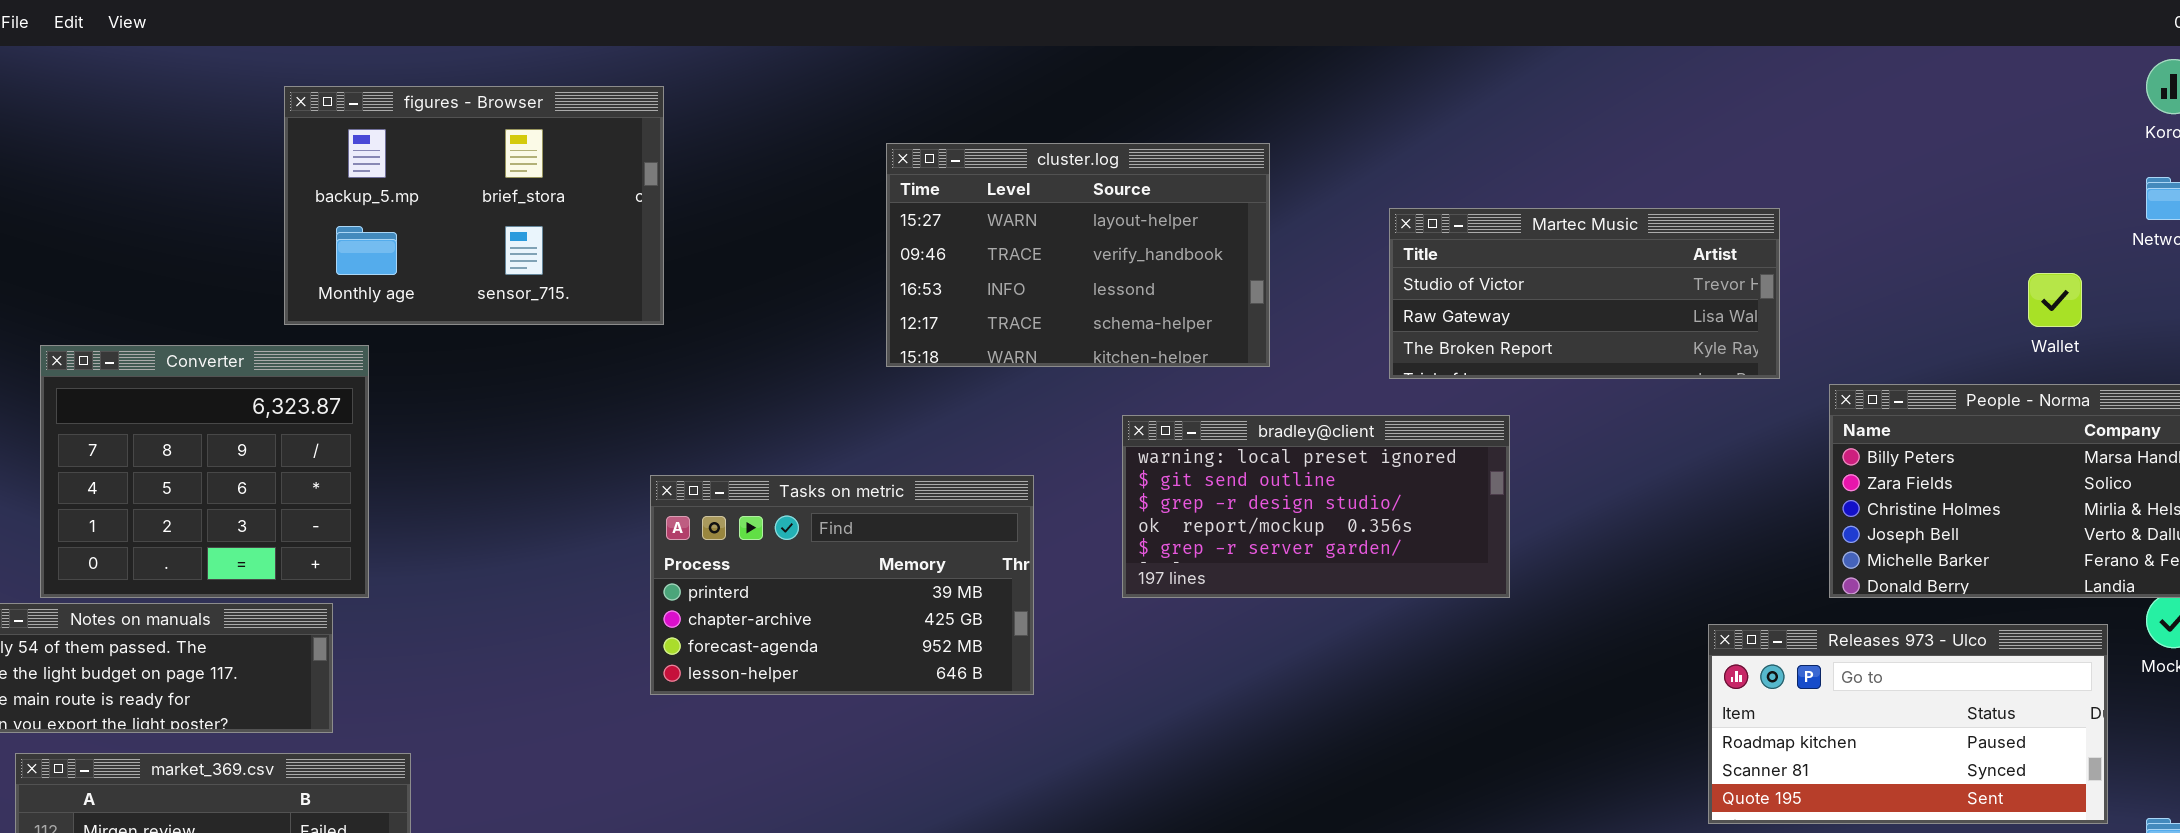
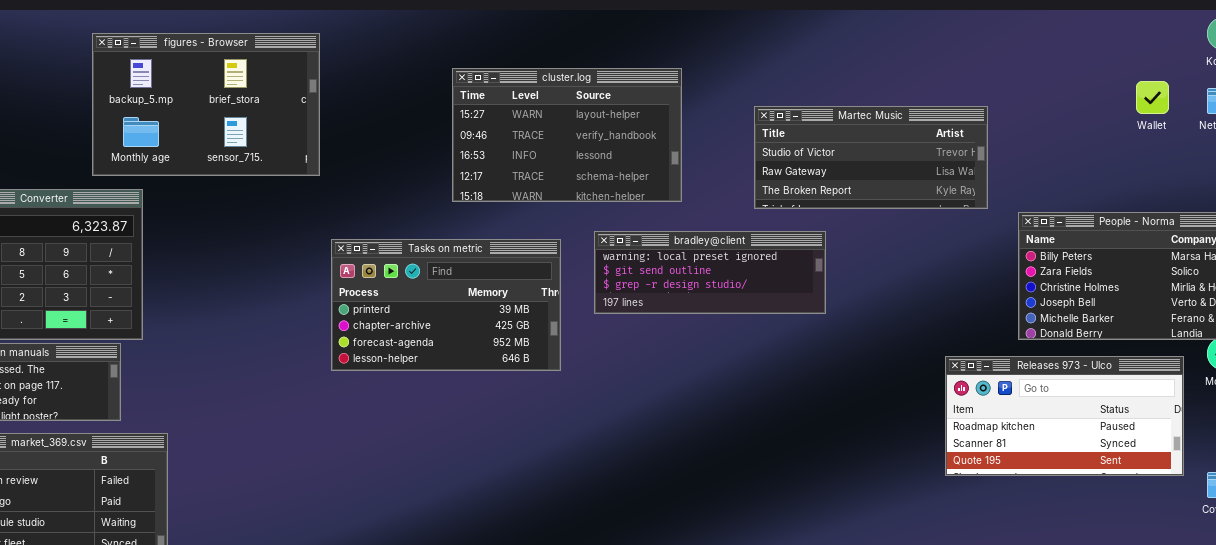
Wallet: [2028,273,2082,327] -> [1136,81,1169,114], moved
bradley@client: [1122,415,1510,598] -> [594,231,826,314], resized
Tasks on metric: [650,475,1034,695] -> [331,239,561,371], moved

